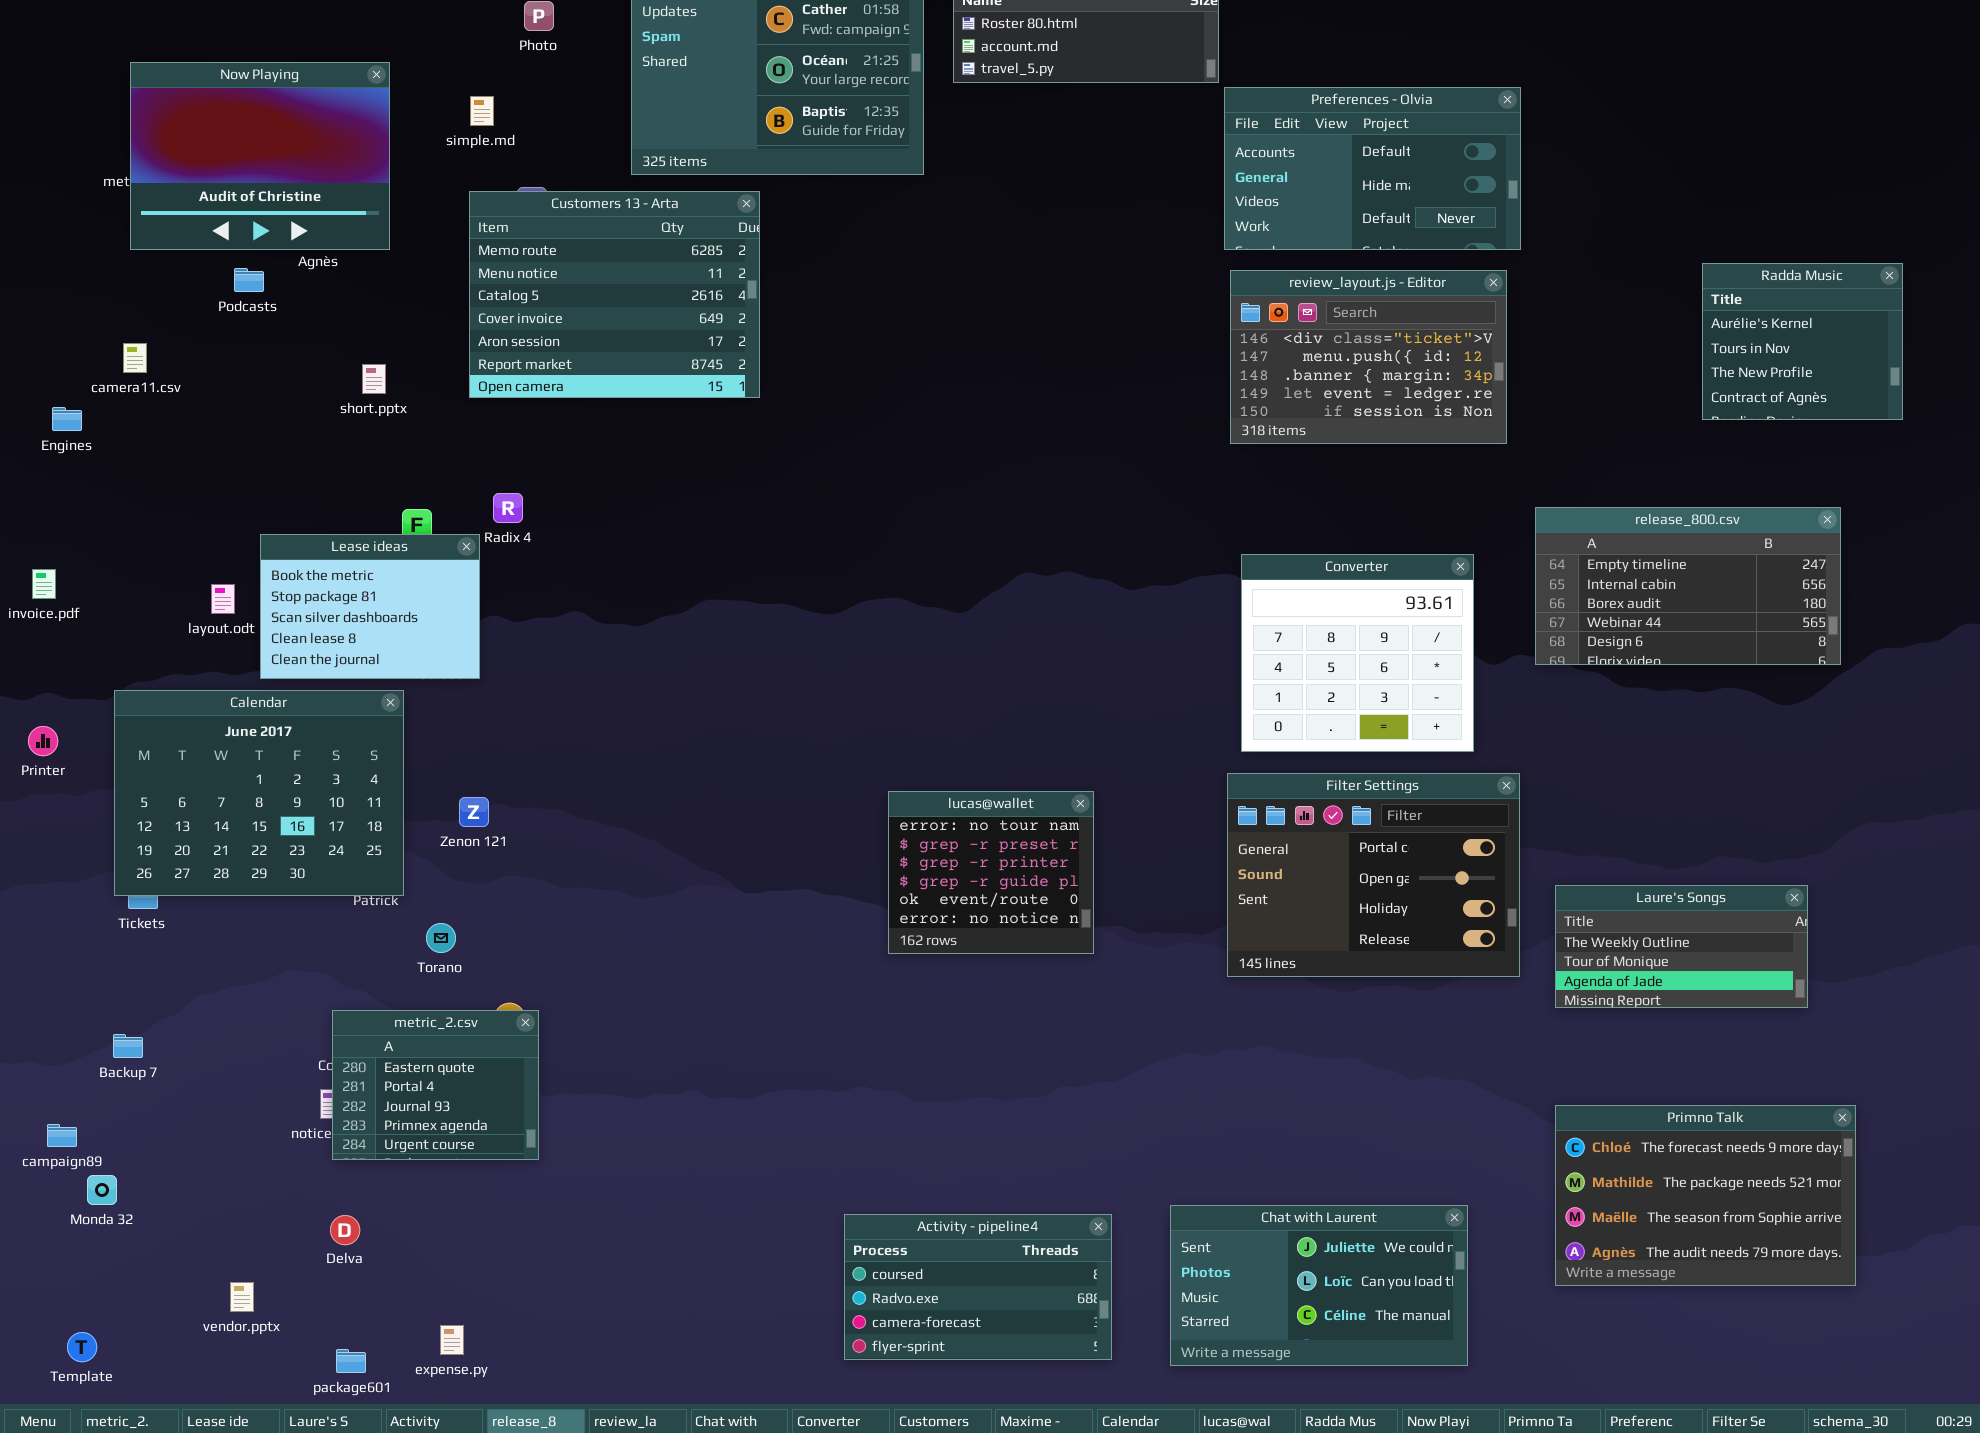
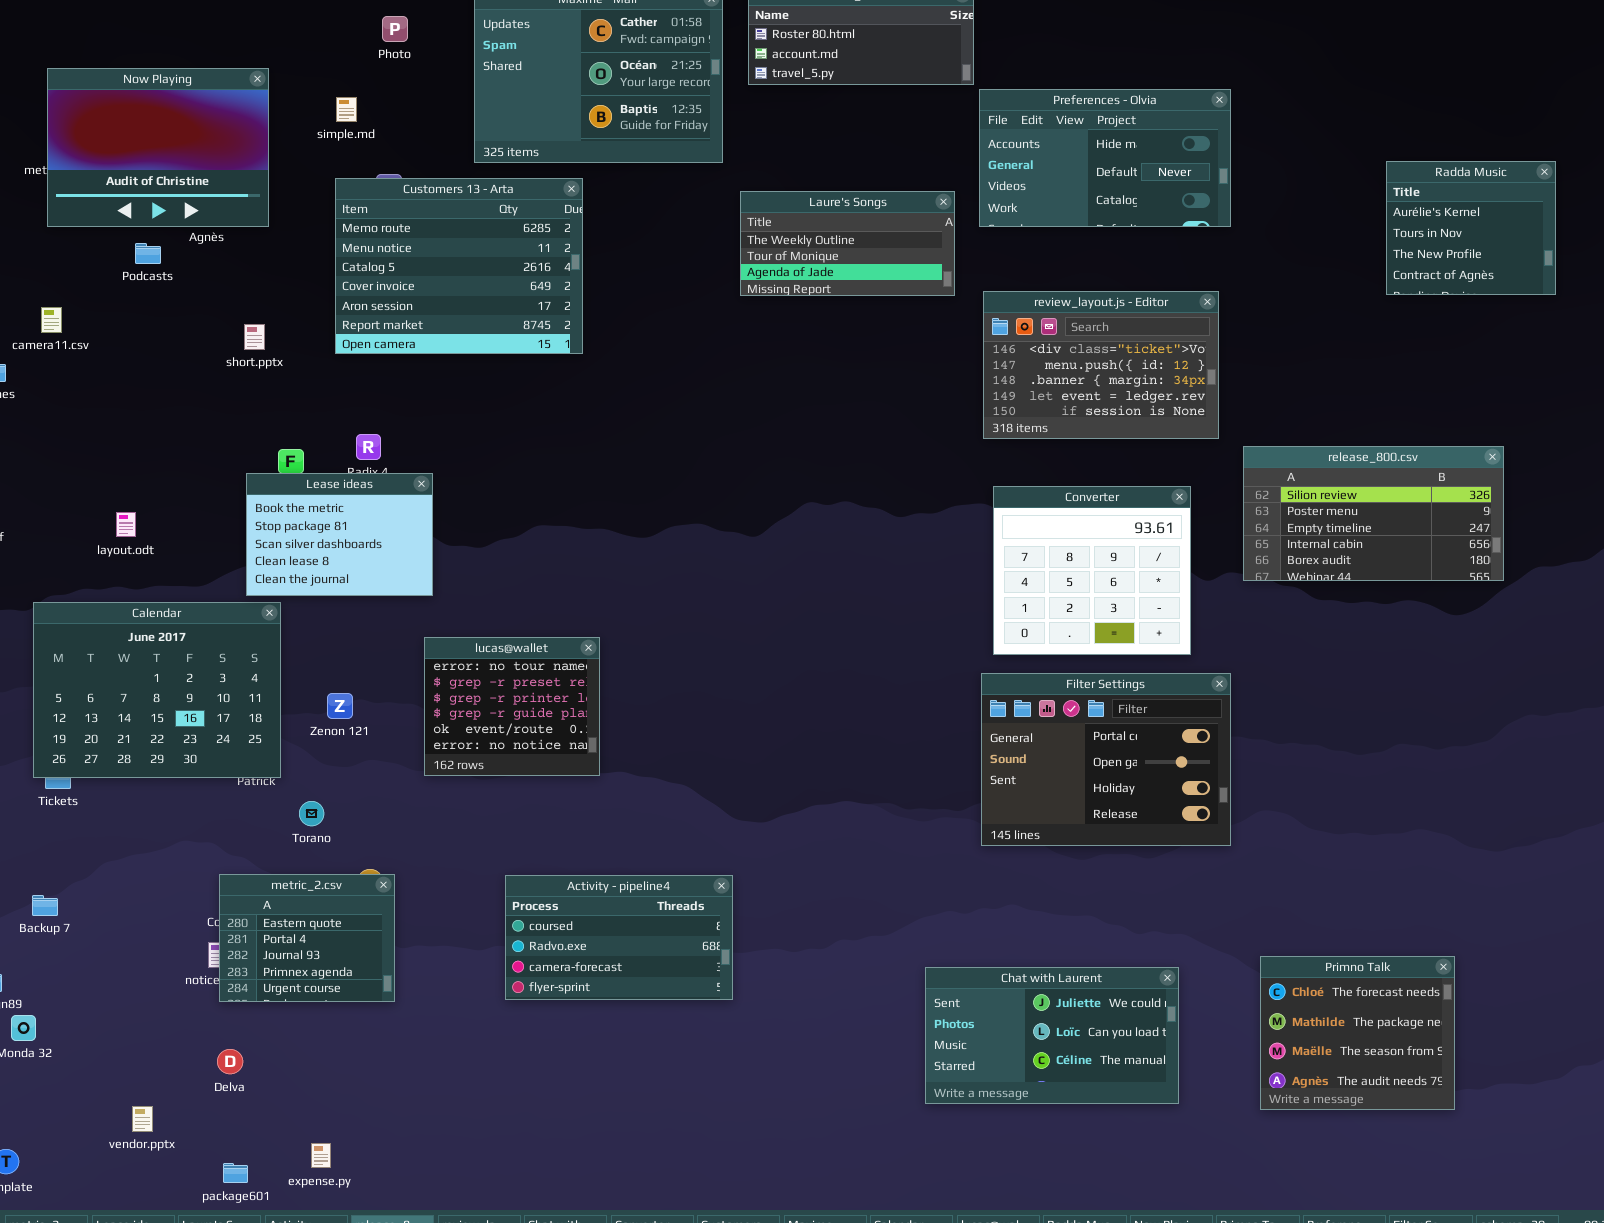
Preferences - Olvia: [1224,87,1521,250] -> [979,89,1231,227], scrolled down 1 row
Radda Music: [1702,263,1903,420] -> [1386,161,1556,295], moved
review_layout.js - Editor: [1230,270,1507,444] -> [983,291,1219,439], moved
release_800.csv: [1535,507,1841,665] -> [1243,446,1504,581], scrolled up 2 rows
Lease ideas: [260,534,480,679] -> [246,473,433,596], moved
lucas@wallet: [888,791,1094,954] -> [424,637,600,776], moved
Laure's Songs: [1555,885,1808,1008] -> [740,191,955,296], moved
Primno Talk: [1555,1105,1856,1286] -> [1260,956,1455,1110], resized
Chat with Laurent: [1170,1205,1468,1366] -> [925,967,1179,1104], moved
Activity - pipeline4: [844,1214,1112,1360] -> [505,875,733,1000], moved

